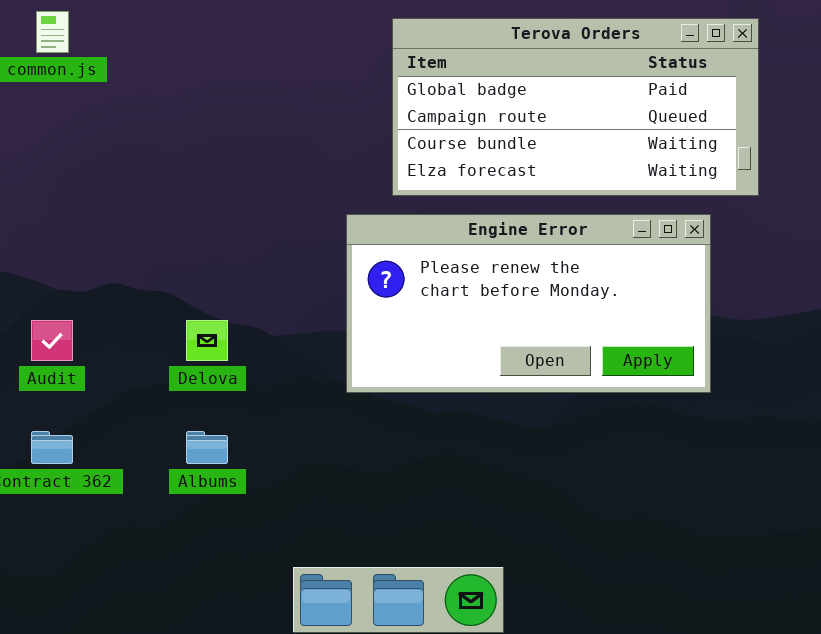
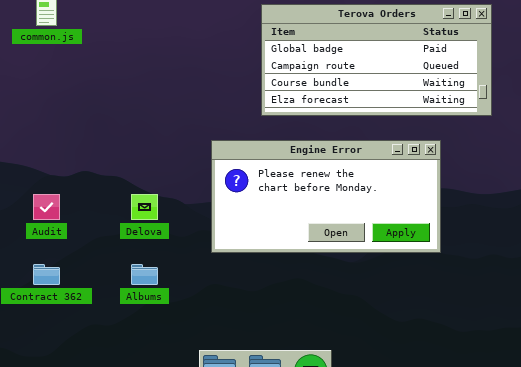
Engine Error: [346,214,711,393] -> [211,140,441,253], moved

